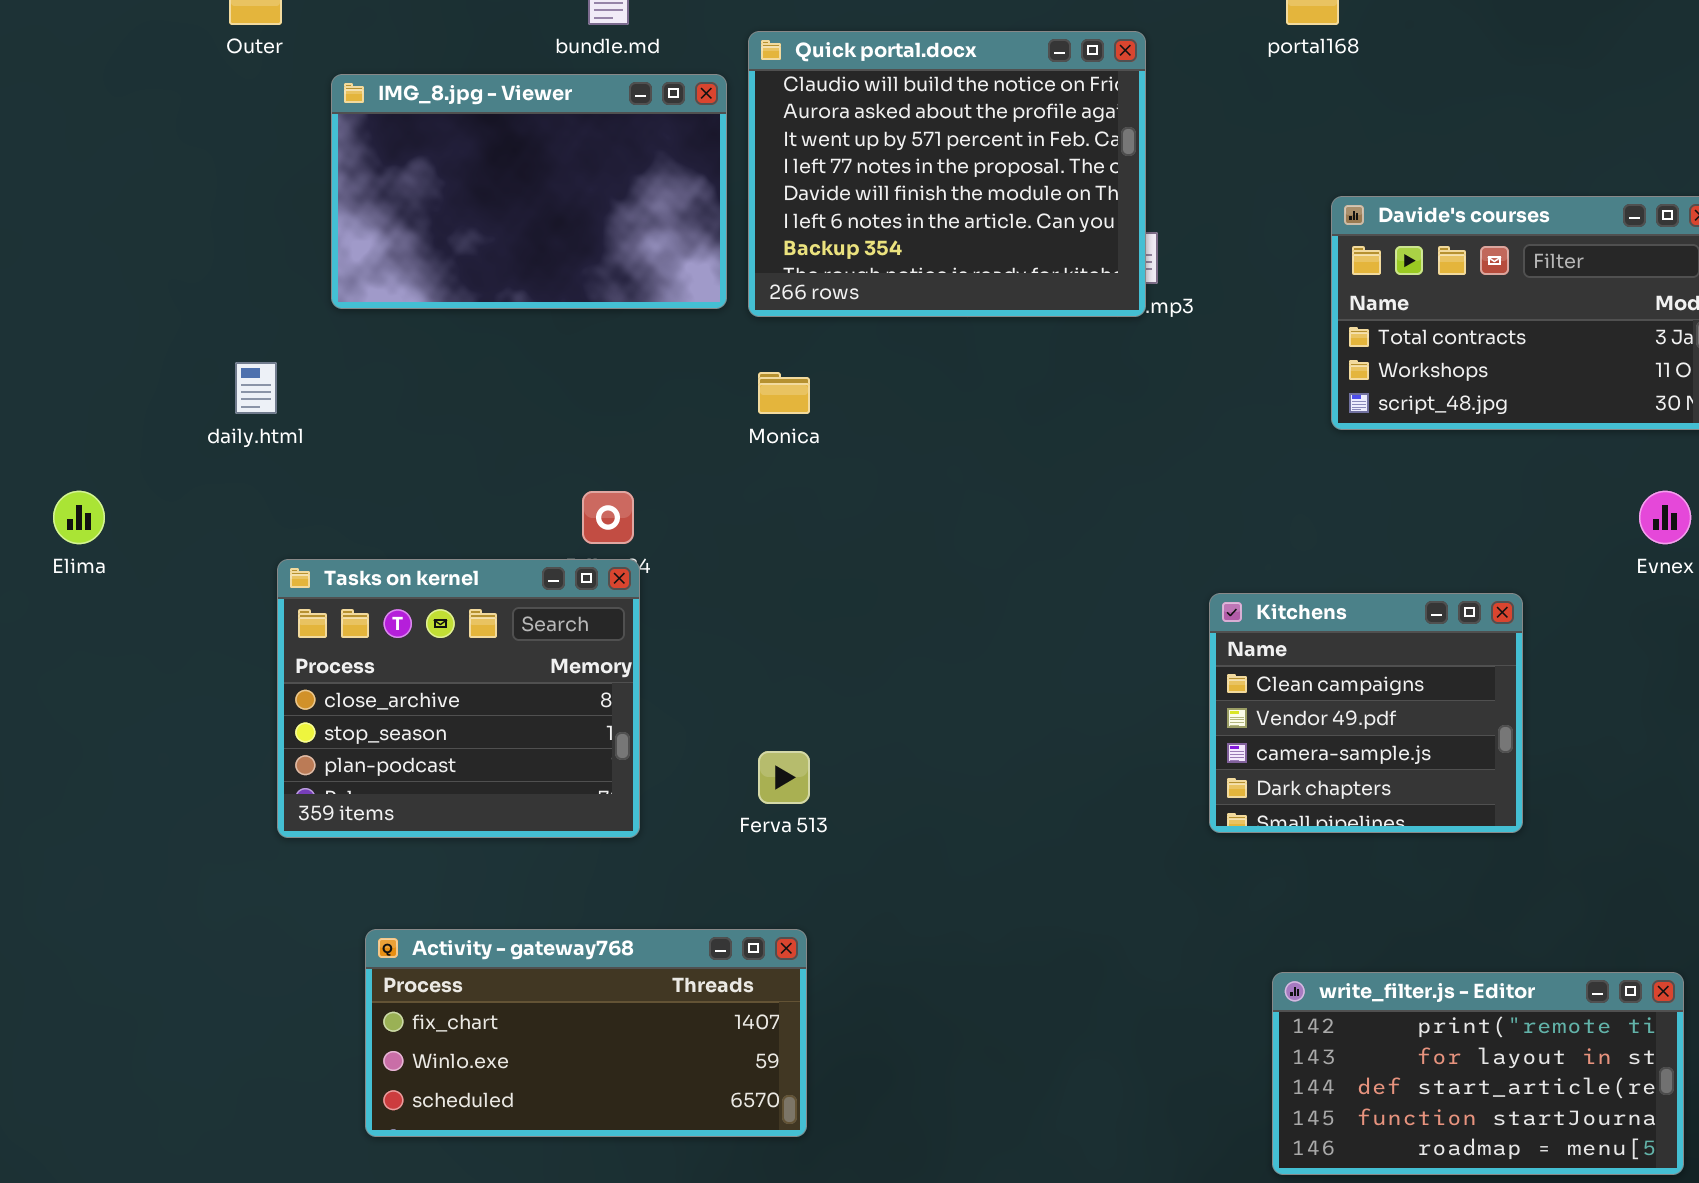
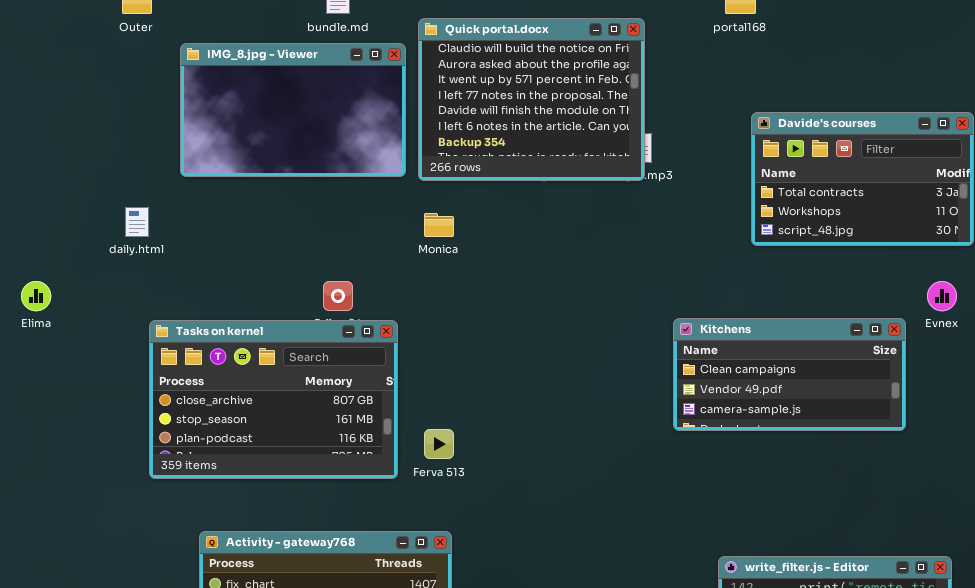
Tasks on kernel: [277,559,640,838] -> [149,320,398,479], resized
Kitchens: [1209,593,1523,833] -> [673,318,906,431], moved, resized

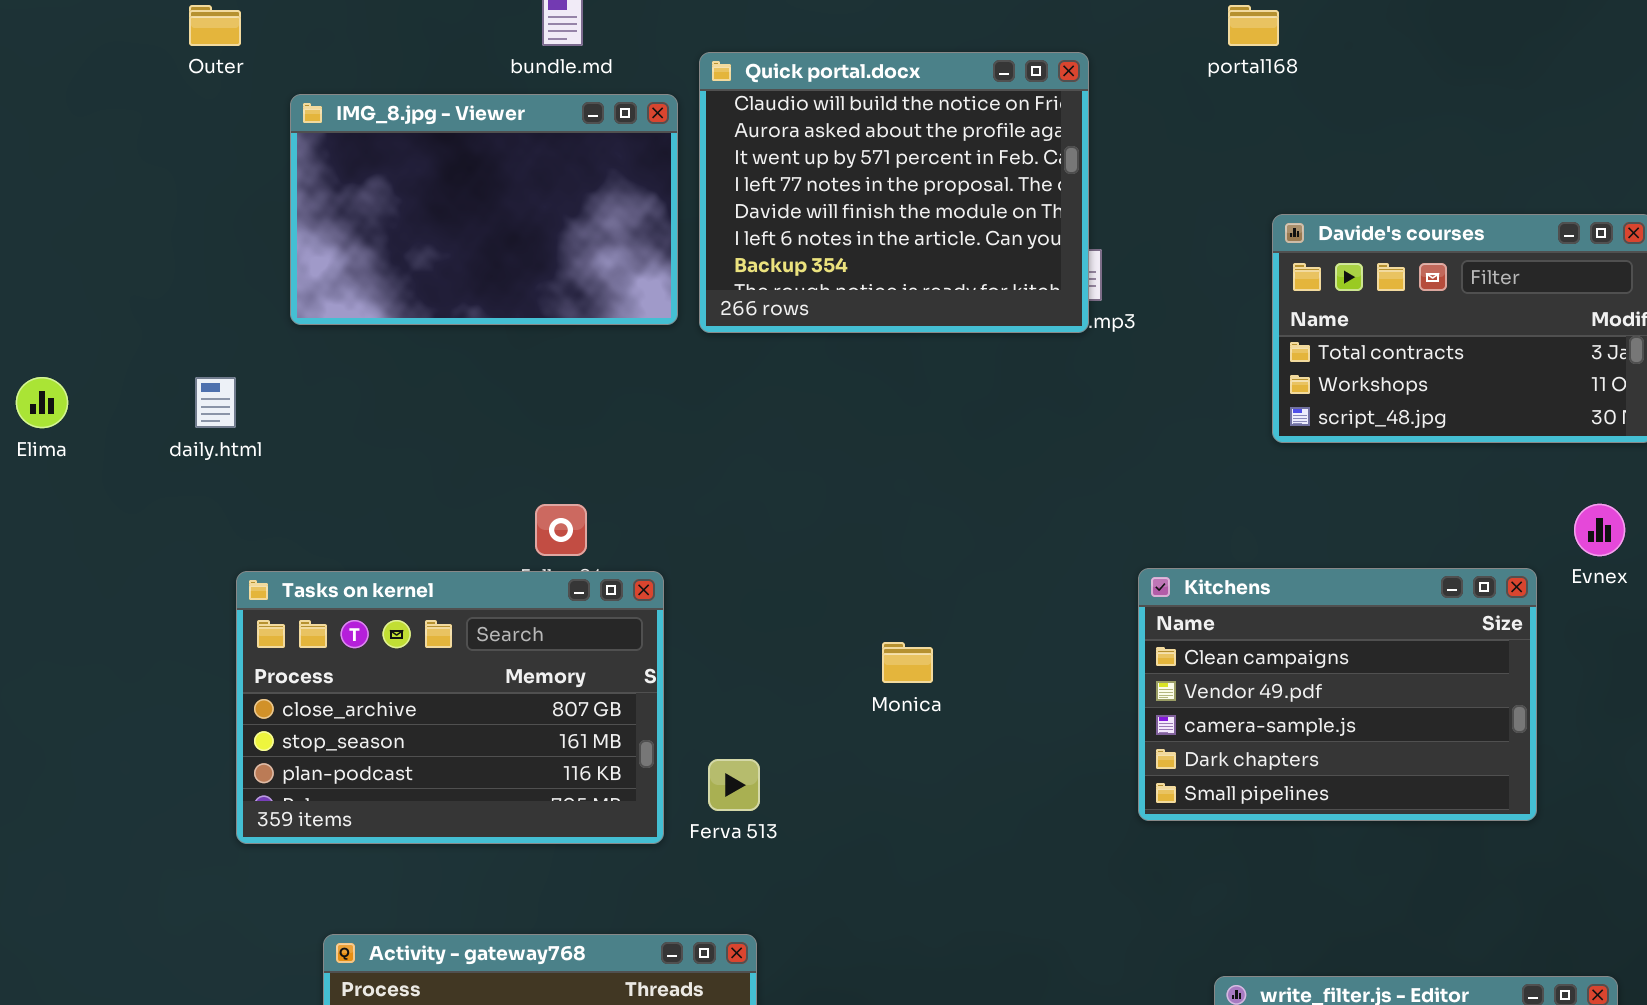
Monica: [424,213,454,237] -> [882,642,933,683], moved
Elima: [21,281,51,311] -> [16,377,68,428], moved
Kitchens: [673,318,906,431] -> [1138,568,1537,821], resized

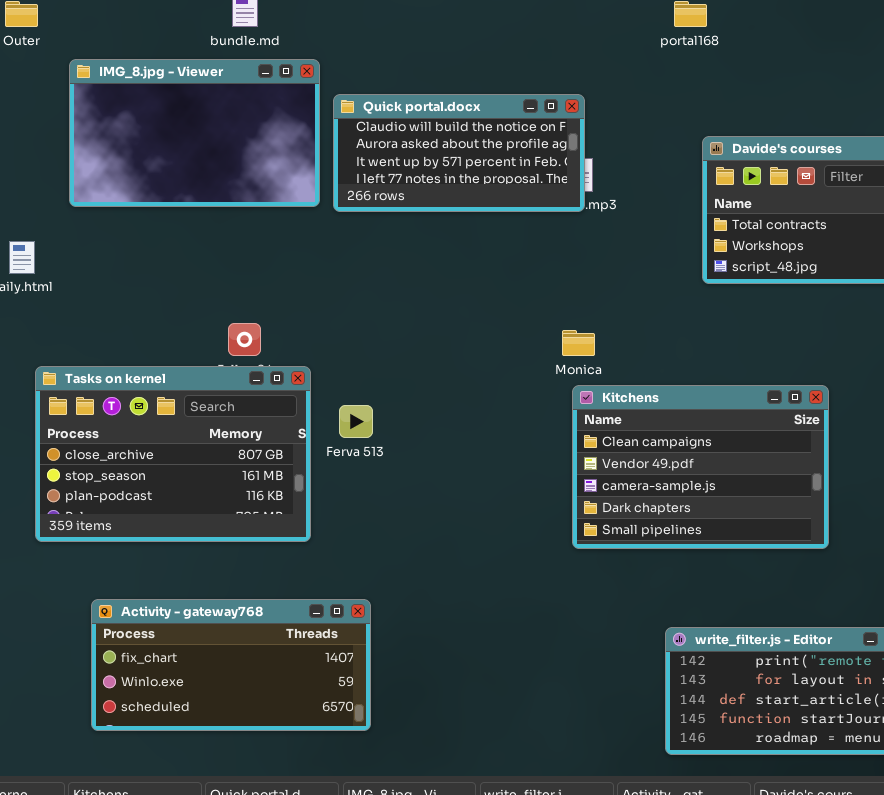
Quick portal.docx: [699,52,1089,333] -> [333,94,585,212], resized
Kitchens: [1138,568,1537,821] -> [572,385,829,549], moved
Monica: [882,642,933,683] -> [562,330,595,356], moved
Ferva 513: [708,759,760,811] -> [339,405,373,438], moved

